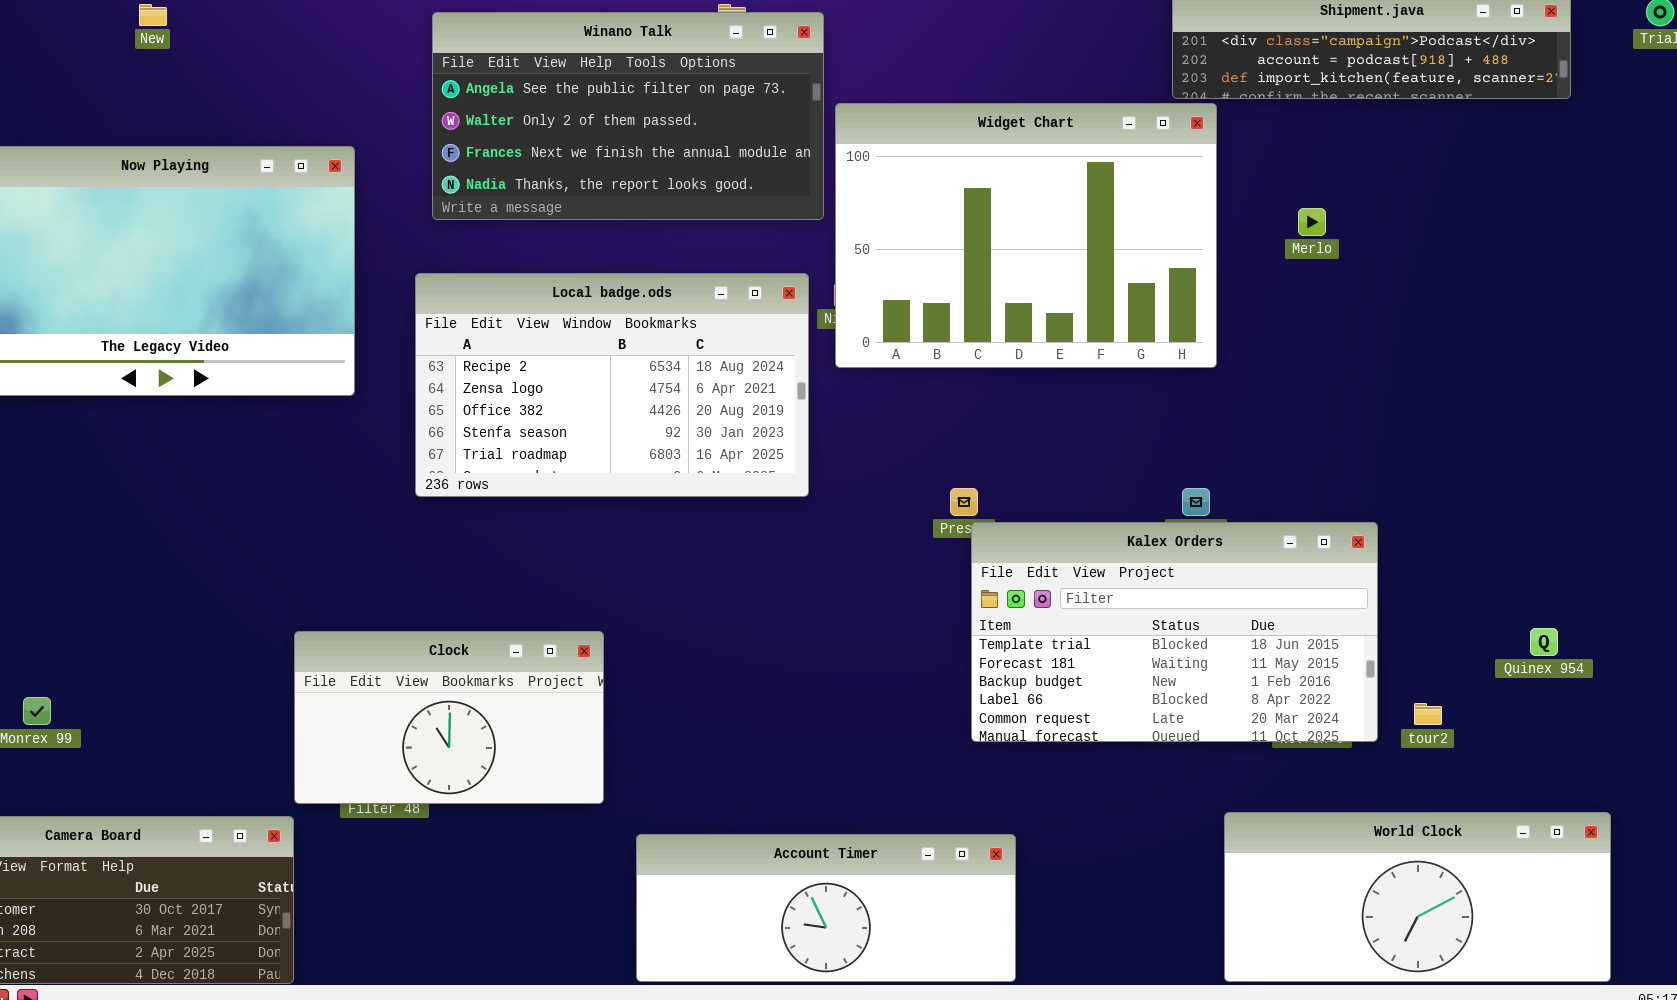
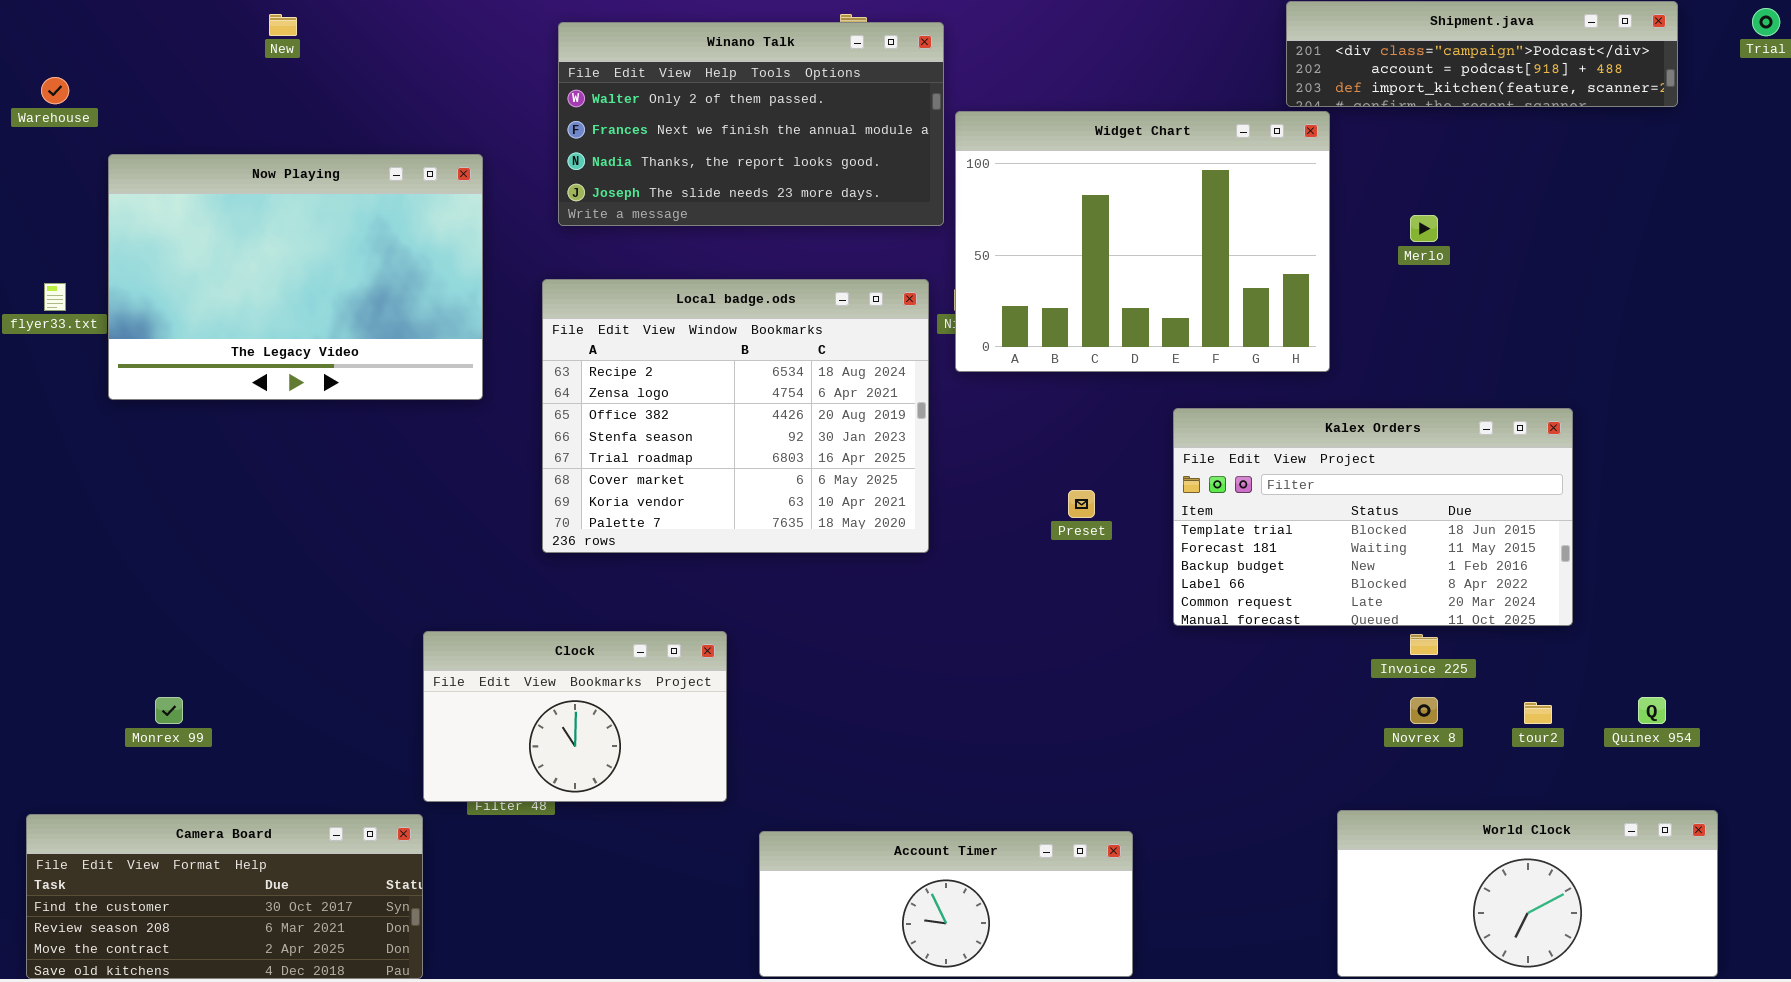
Winano Talk: [432,12,824,220] -> [558,22,944,226], scrolled down 1 row
Local badge.ods: [415,273,809,497] -> [542,279,929,553], resized
Kalex Orders: [971,522,1378,742] -> [1173,408,1573,626], moved
Quinex 954: [1530,628,1558,656] -> [1638,697,1666,724], moved

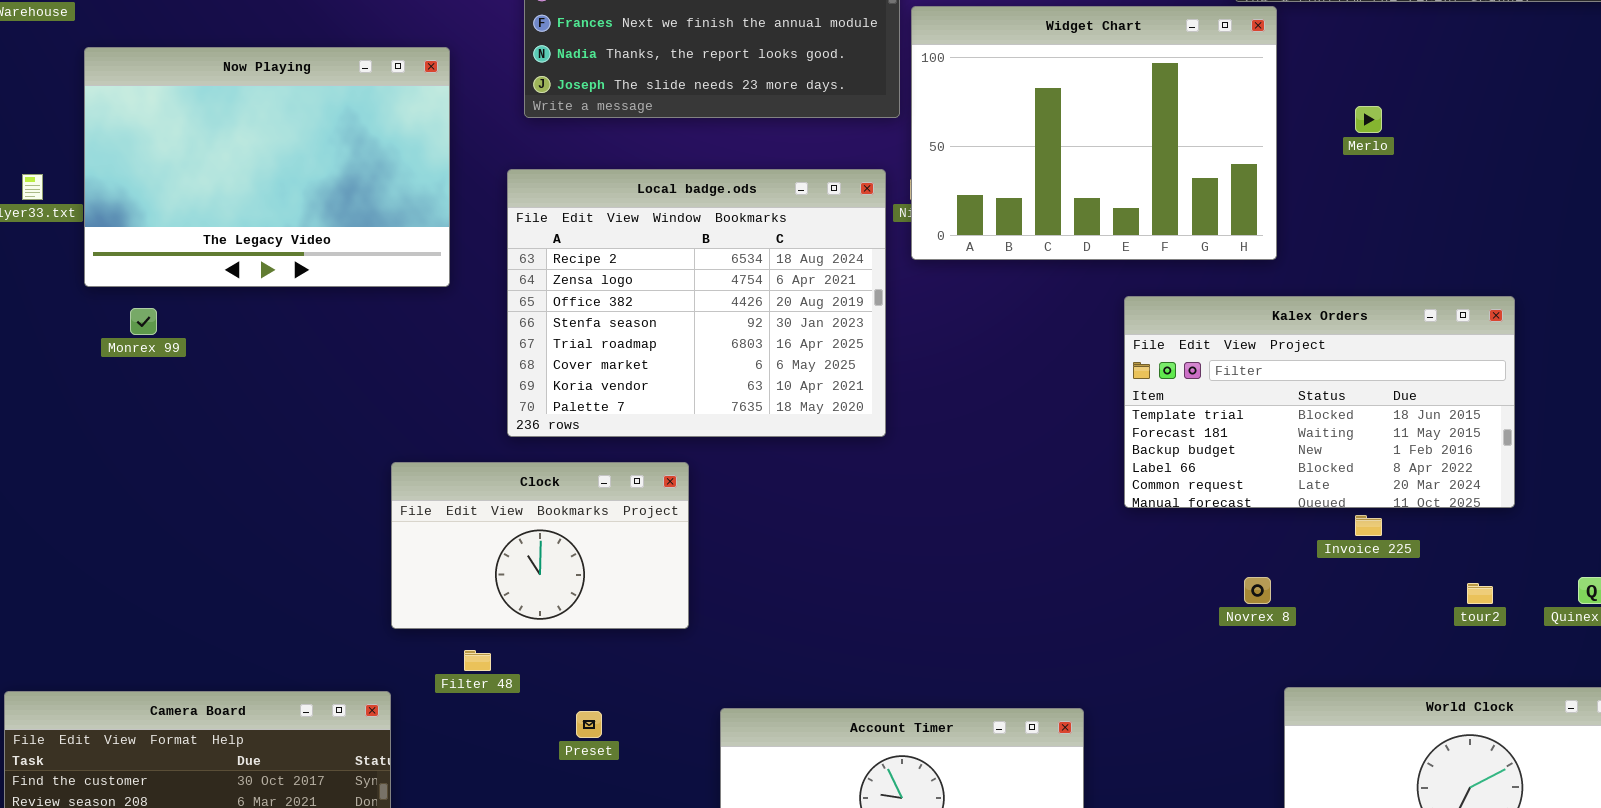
Preset: [1068,490,1095,518] -> [576,711,602,738], moved
Clock: [423,631,727,802] -> [391,462,689,629], moved
Monrex 99: [155,697,183,724] -> [130,308,157,335], moved
Novrex 8: [1410,697,1438,724] -> [1244,577,1271,604], moved

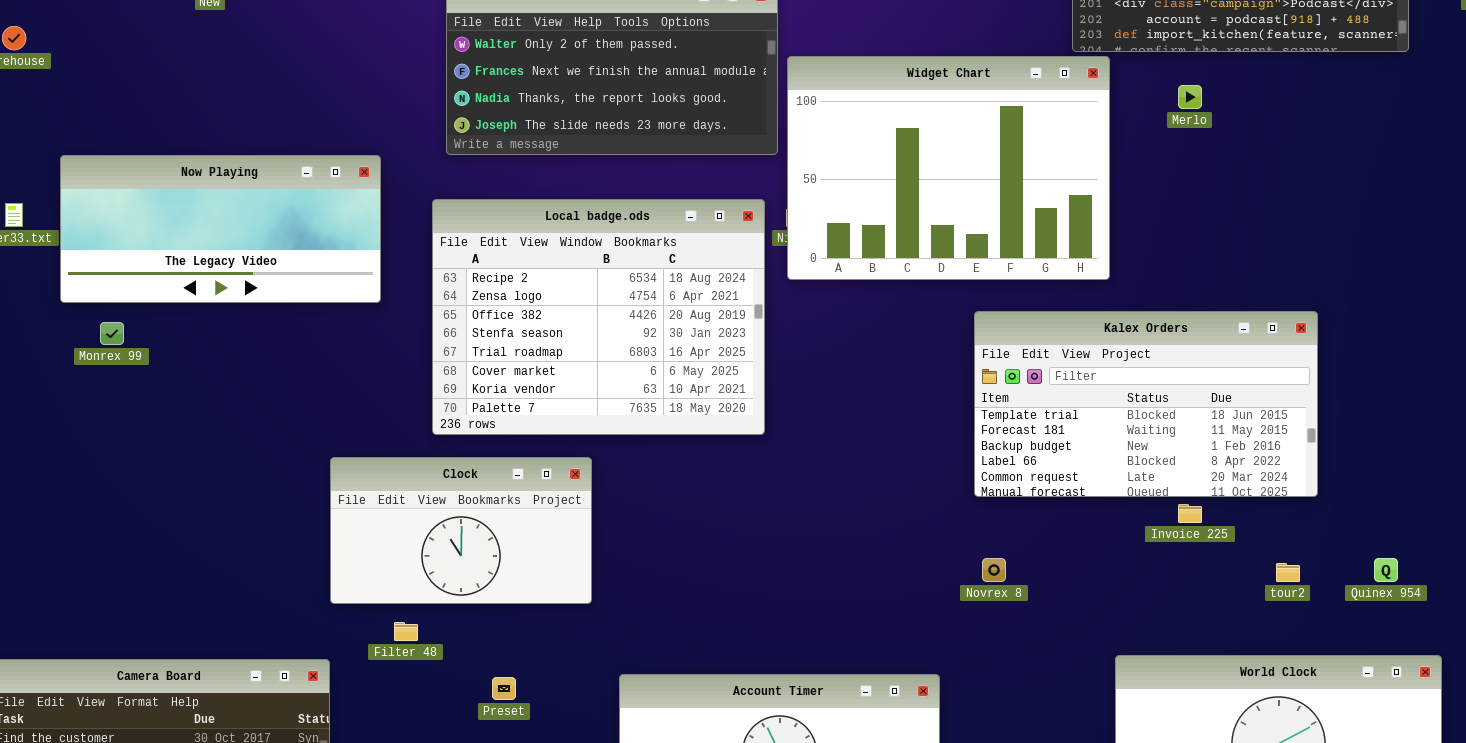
Now Playing: [84,47,450,287] -> [60,155,381,303], resized
Merlo: [1355,106,1382,133] -> [1178,85,1202,109], moved
Novrex 8: [1244,577,1271,604] -> [982,558,1006,582], moved

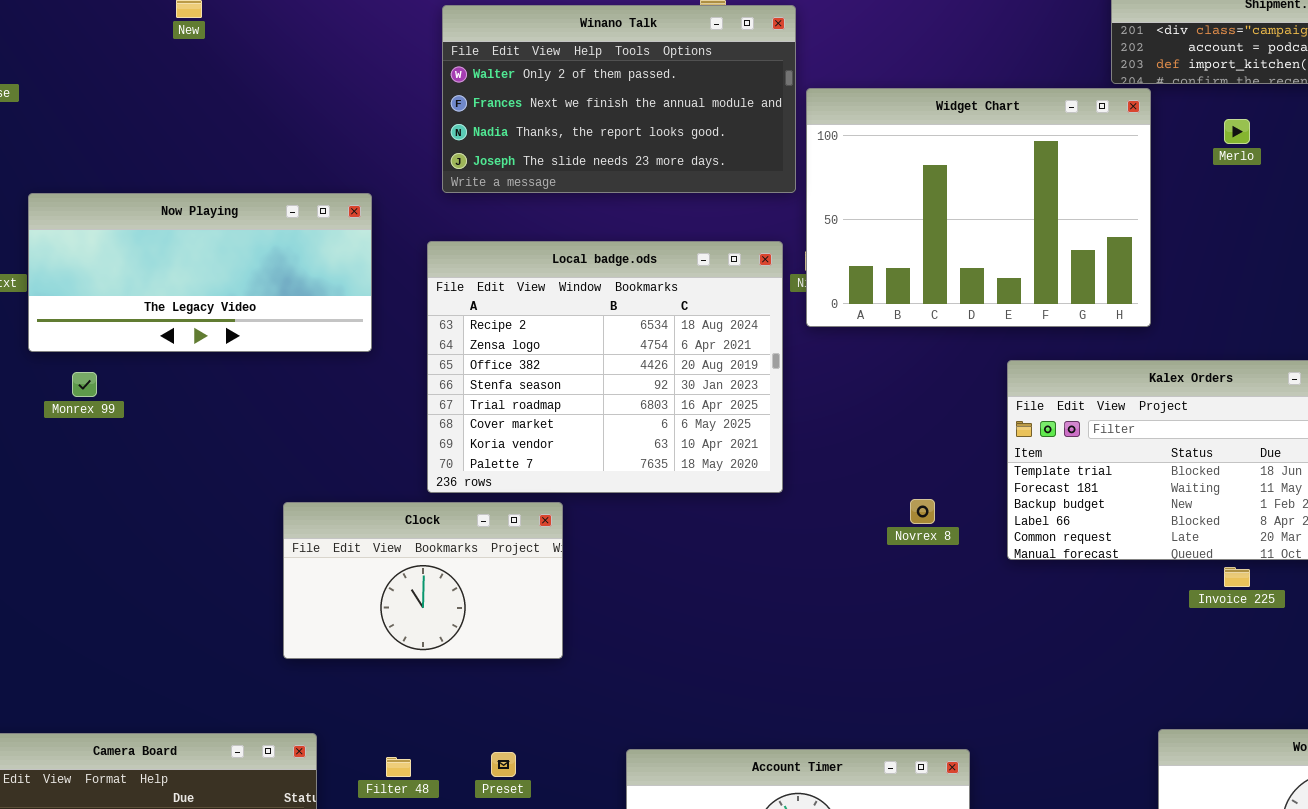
Clock: [330,457,592,604] -> [283,502,563,659], moved
Novrex 8: [982,558,1006,582] -> [910,499,935,524], moved
Filter 48: [394,622,418,641] -> [386,757,411,777], moved

